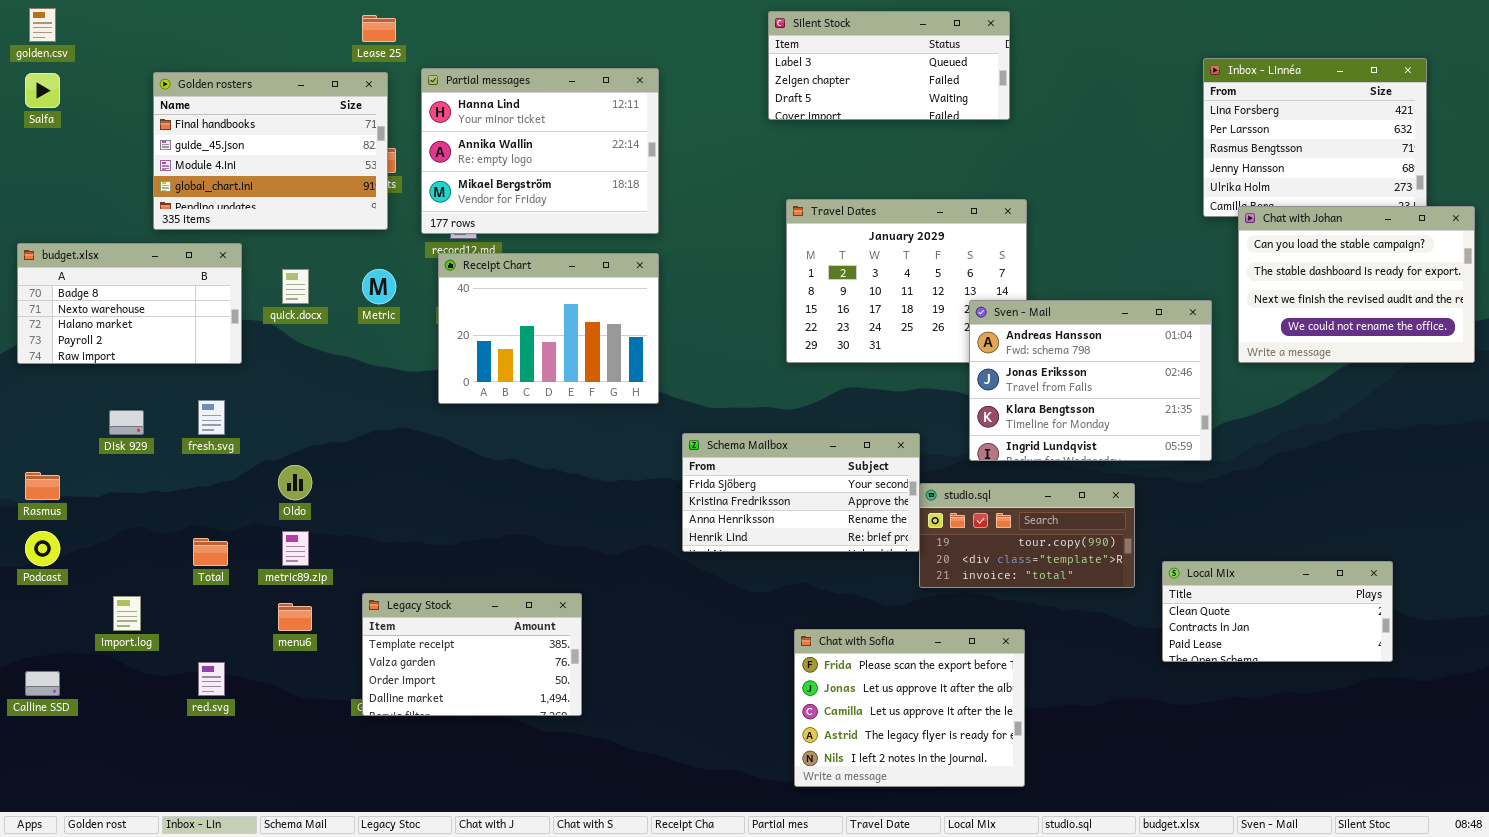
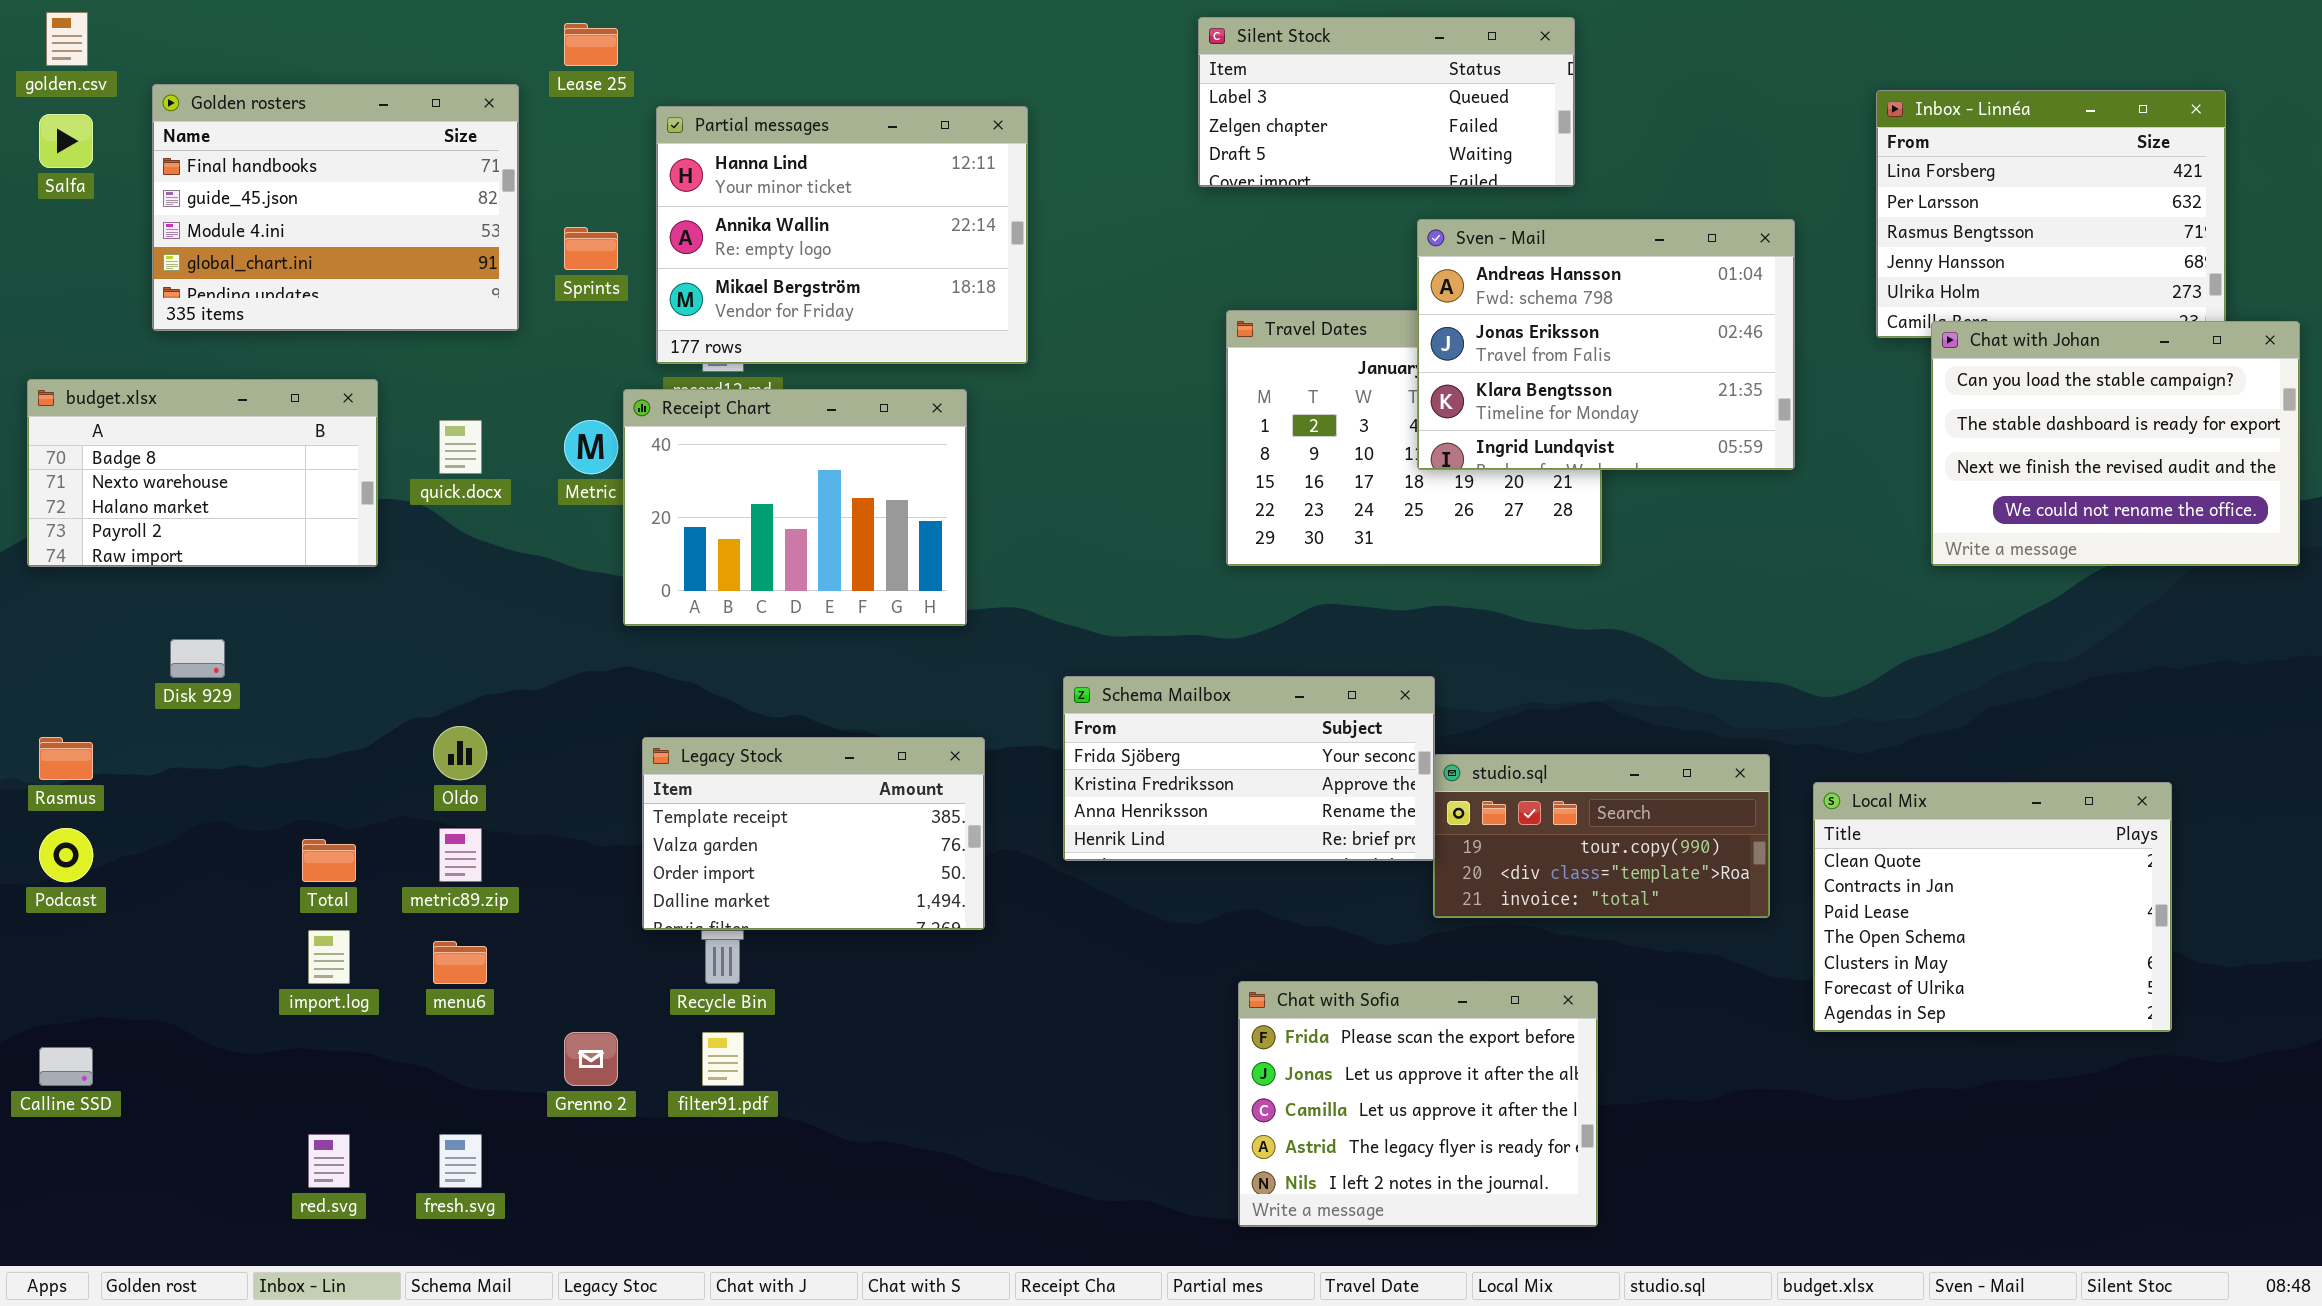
Golden rosters: [153,72,388,230] -> [152,84,519,331], moved
Receipt Chart: [438,253,659,404] -> [623,389,967,626], moved
Sven - Mail: [969,300,1212,461] -> [1417,219,1795,470], moved
fresh.svg: [198,400,225,435] -> [439,1134,482,1188], moved
Local Mix: [1162,561,1393,662] -> [1813,782,2172,1032], resized
Legacy Stock: [362,593,582,716] -> [642,737,985,930], moved
import.log: [113,596,141,631] -> [308,930,350,984], moved
red.svg: [198,662,225,696] -> [308,1134,350,1188], moved

